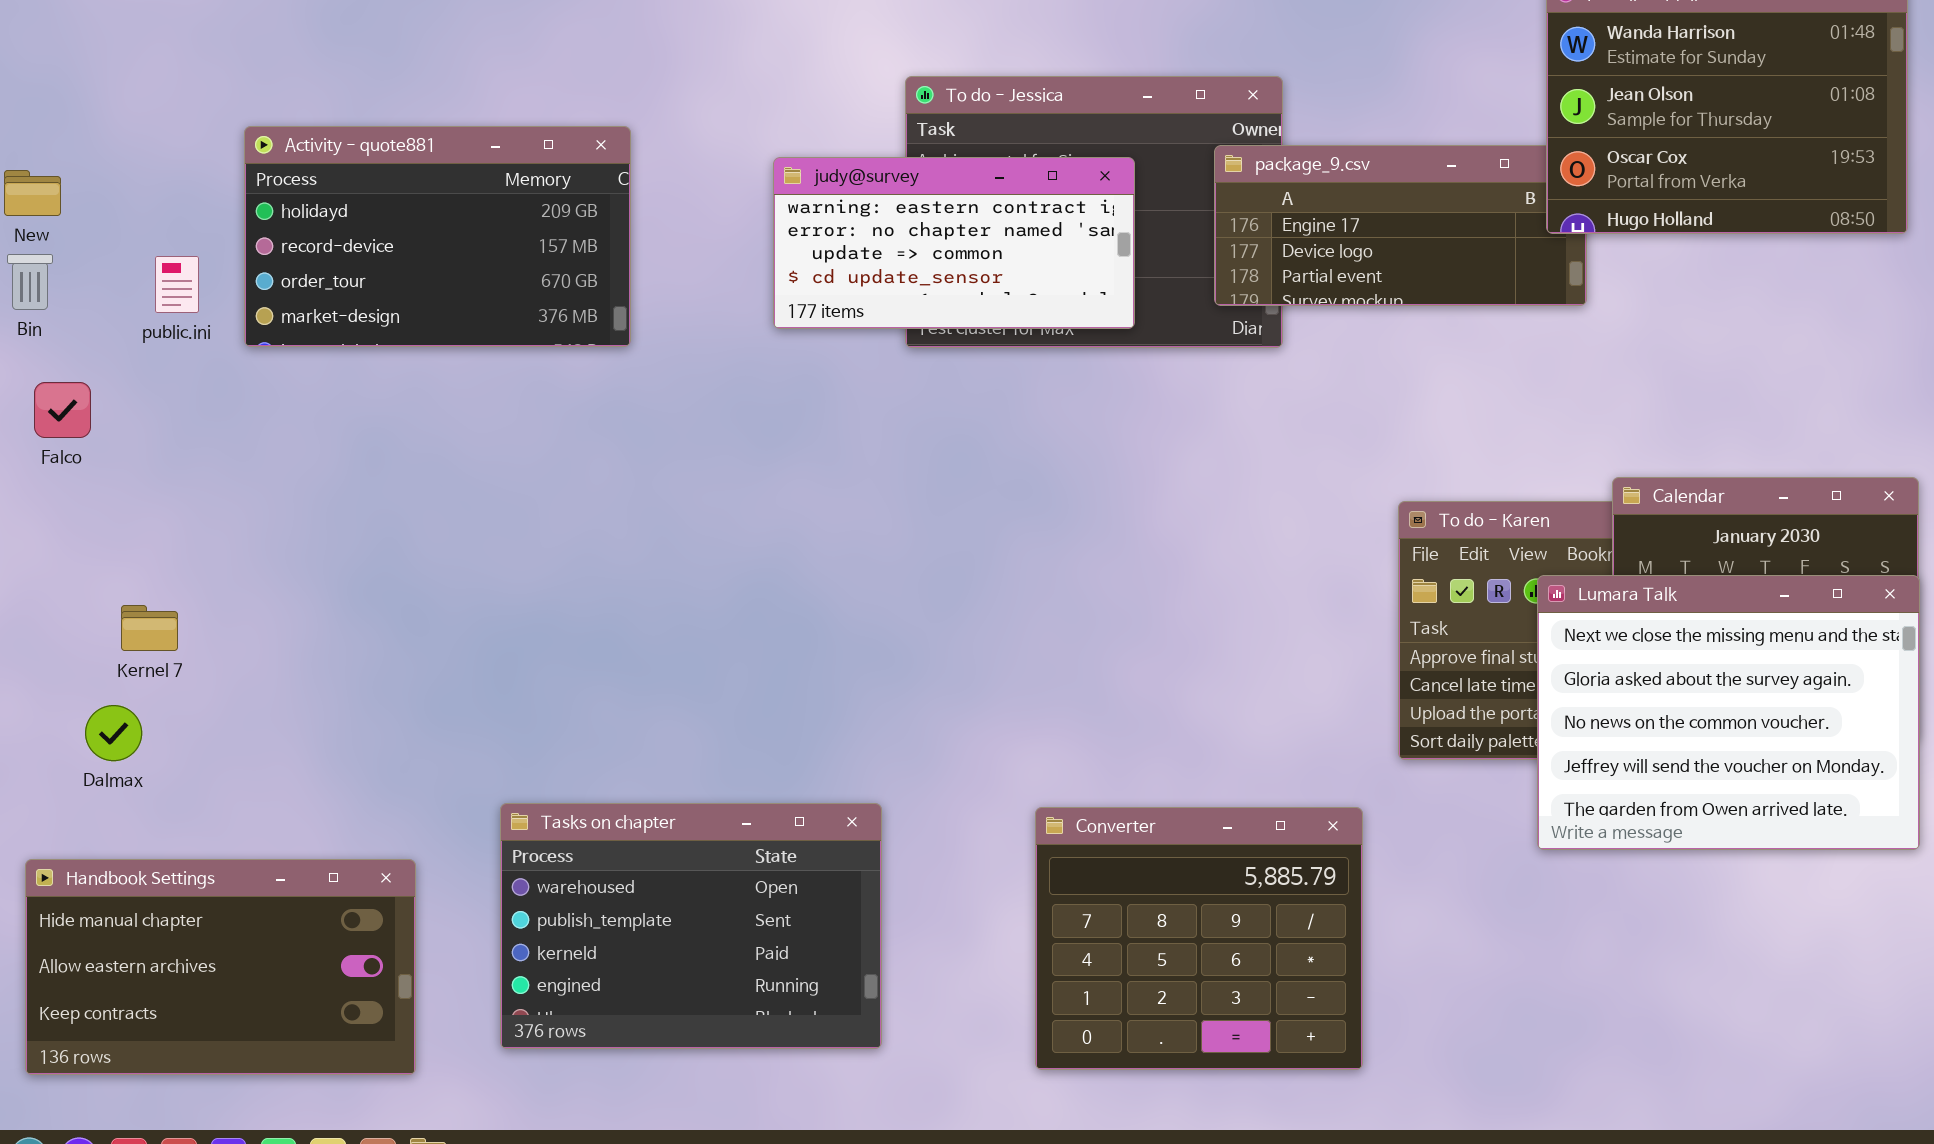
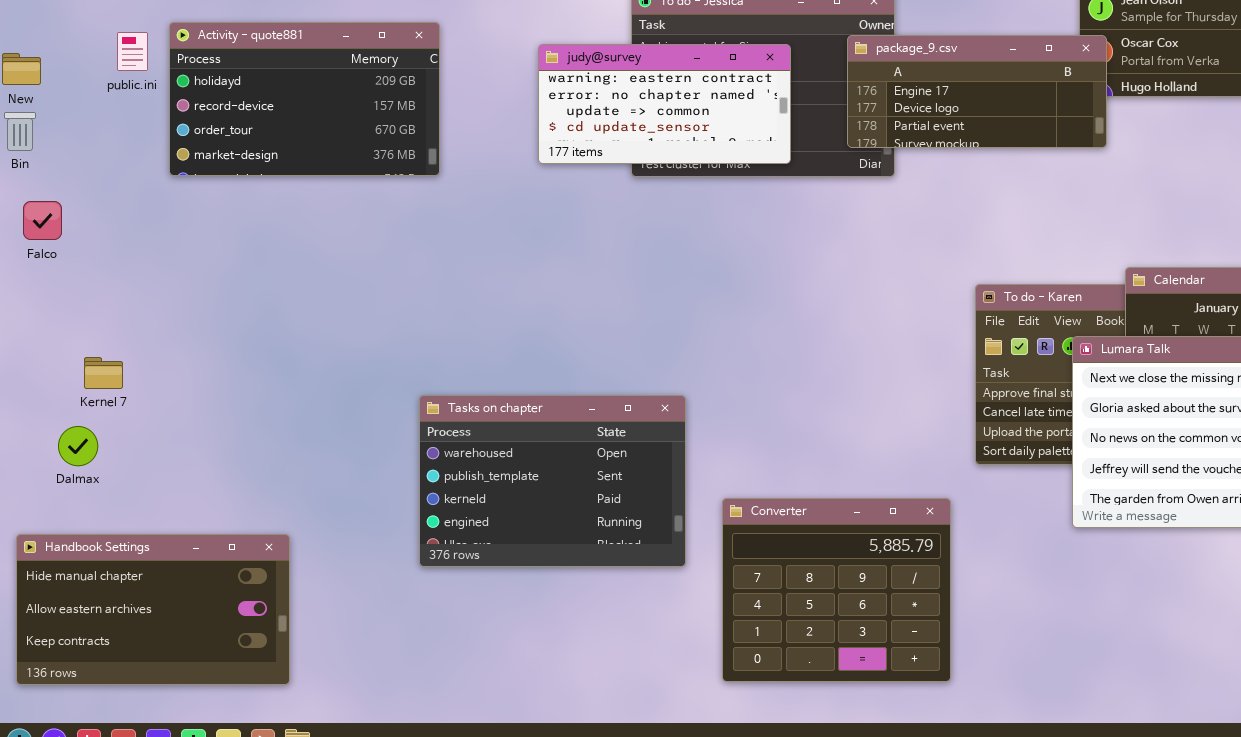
package_9.csv: [1214,145,1587,306] -> [847,35,1107,148], raised
public.ini: [155,256,199,313] -> [117,32,148,71], moved
Tasks on chapter: [500,803,882,1049] -> [419,395,686,567], moved

